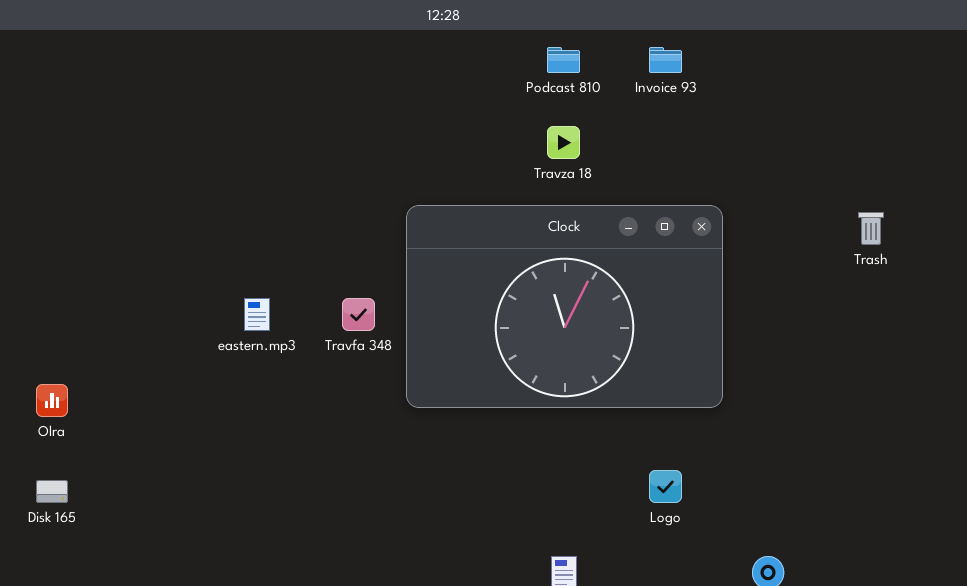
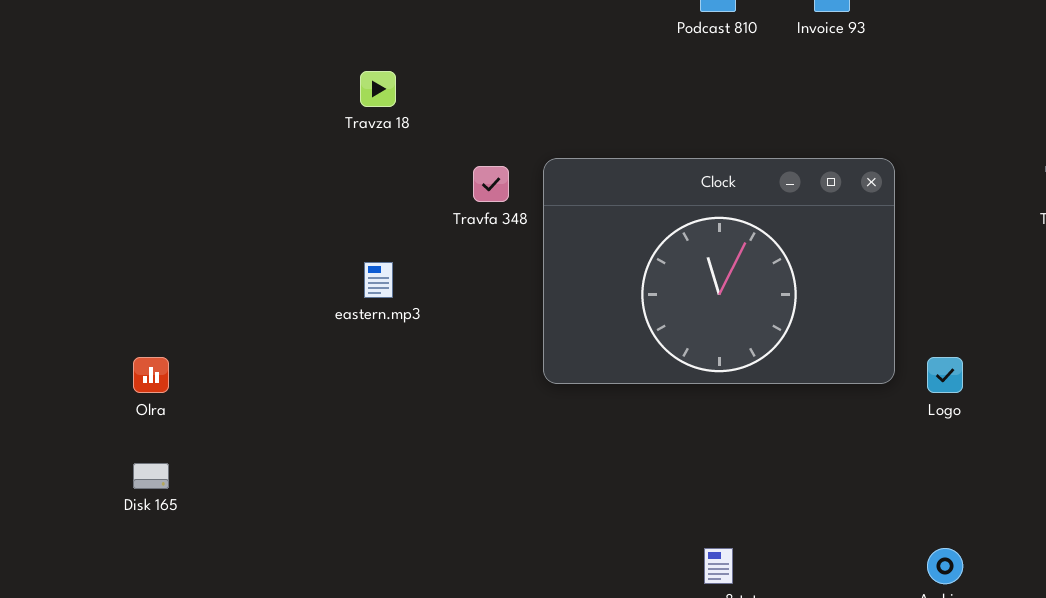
Travza 18: [547,126,580,159] -> [360,71,396,107], moved
Travfa 348: [342,298,375,331] -> [473,166,509,202], moved
Logo: [649,470,682,503] -> [927,357,963,393], moved

